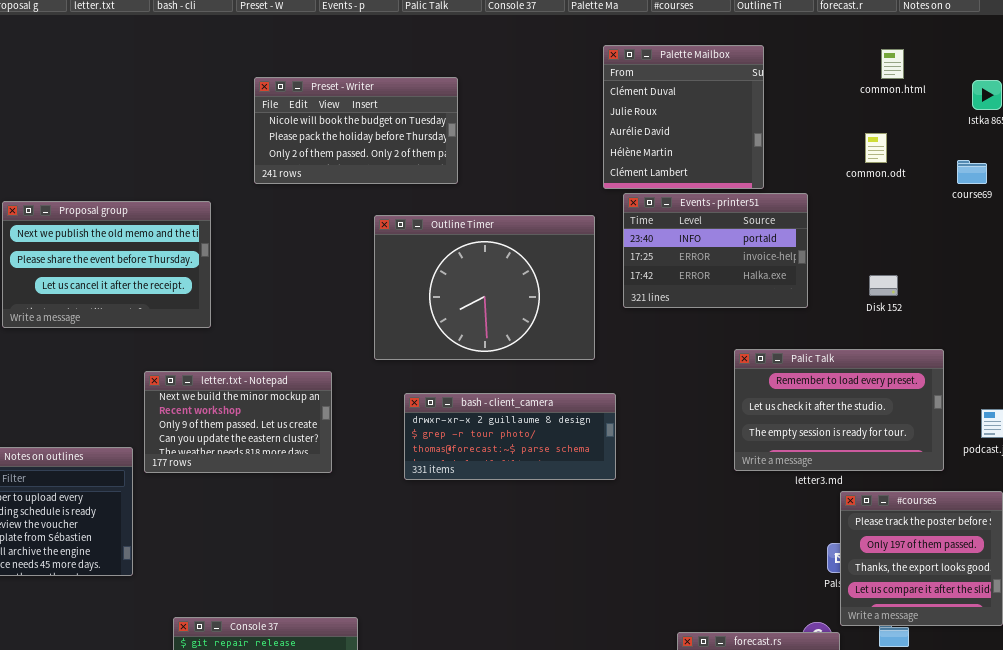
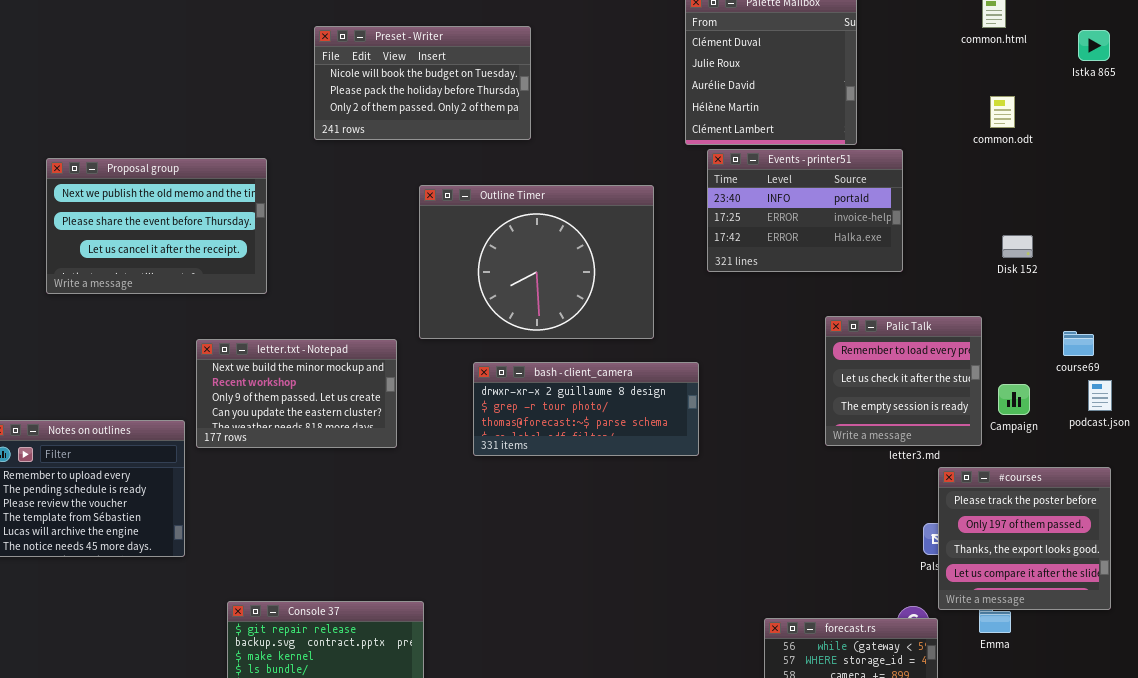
common.odt: [865,133,887,163] -> [990,96,1015,128], moved
course69: [957,160,987,184] -> [1063,331,1094,356], moved
Outline Timer: [374,215,595,360] -> [419,185,654,339], moved
Disk 152: [869,275,898,296] -> [1002,235,1033,258], moved
Palic Talk: [734,349,944,471] -> [825,316,982,446], resized

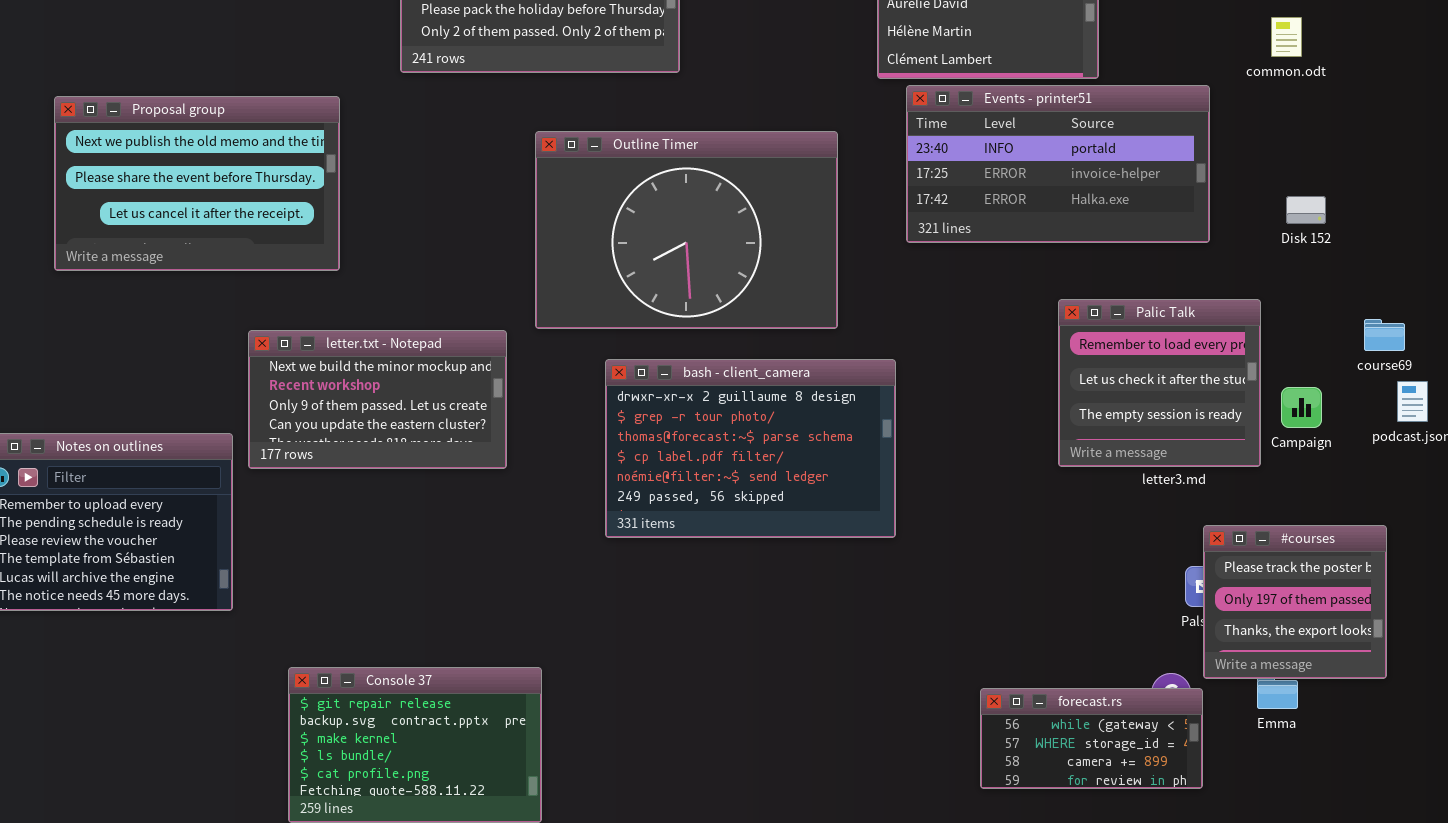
Events - printer51: [707,149,903,272] -> [906,85,1210,243], resized
bash - client_camera: [473,362,699,456] -> [605,359,896,538], resized
#courses: [938,467,1111,610] -> [1203,525,1387,679], resized

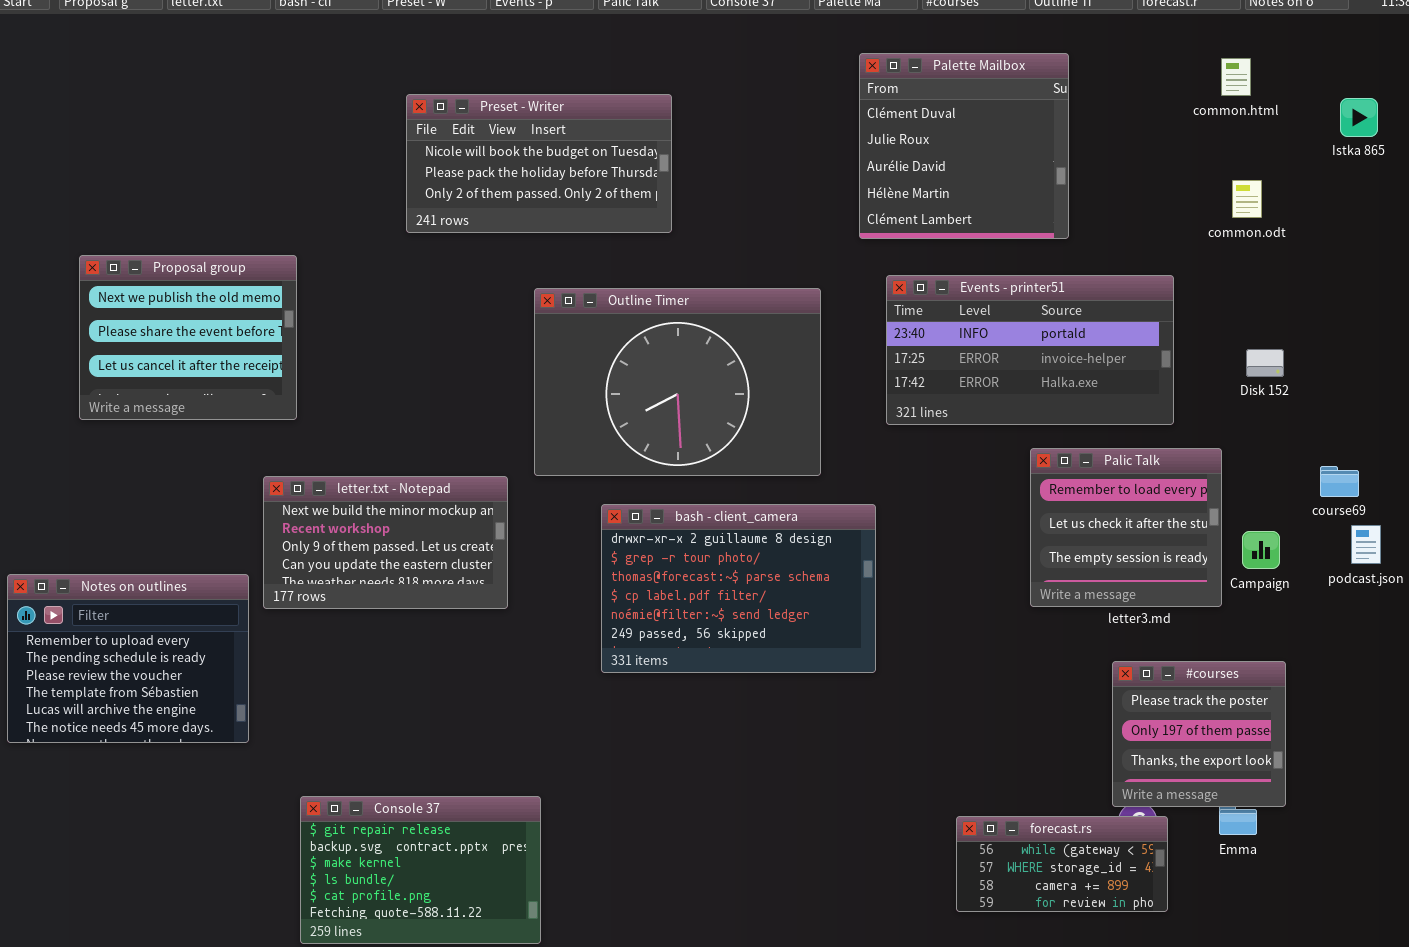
Events - printer51: [906,85,1210,243] -> [886,275,1174,425], moved
Proposal group: [54,96,340,271] -> [79,255,297,420], resized
#courses: [1203,525,1387,679] -> [1112,661,1286,807], moved

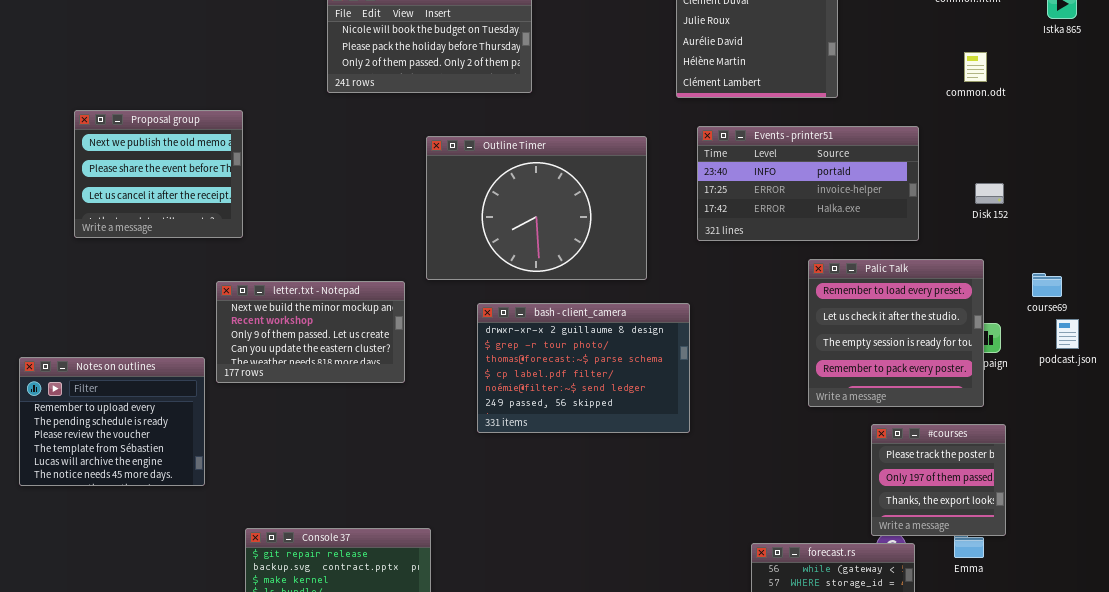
Palic Talk: [1030,448,1222,607] -> [808,259,984,407], resized

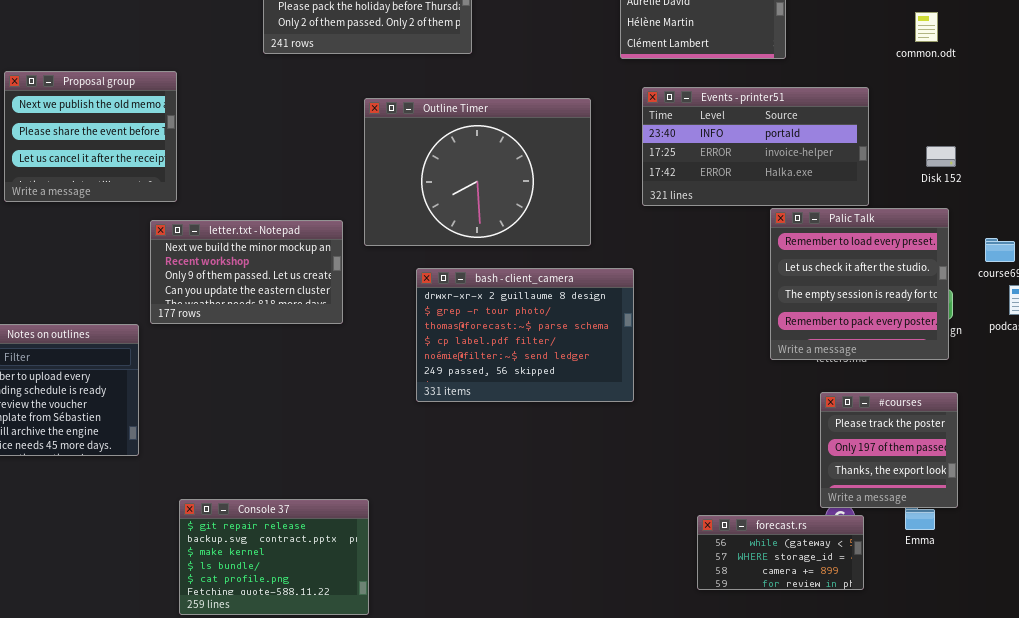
Palic Talk: [808,259,984,407] -> [770,208,949,360], moved
letter.txt - Notepad: [216,281,405,383] -> [150,220,343,324], moved

